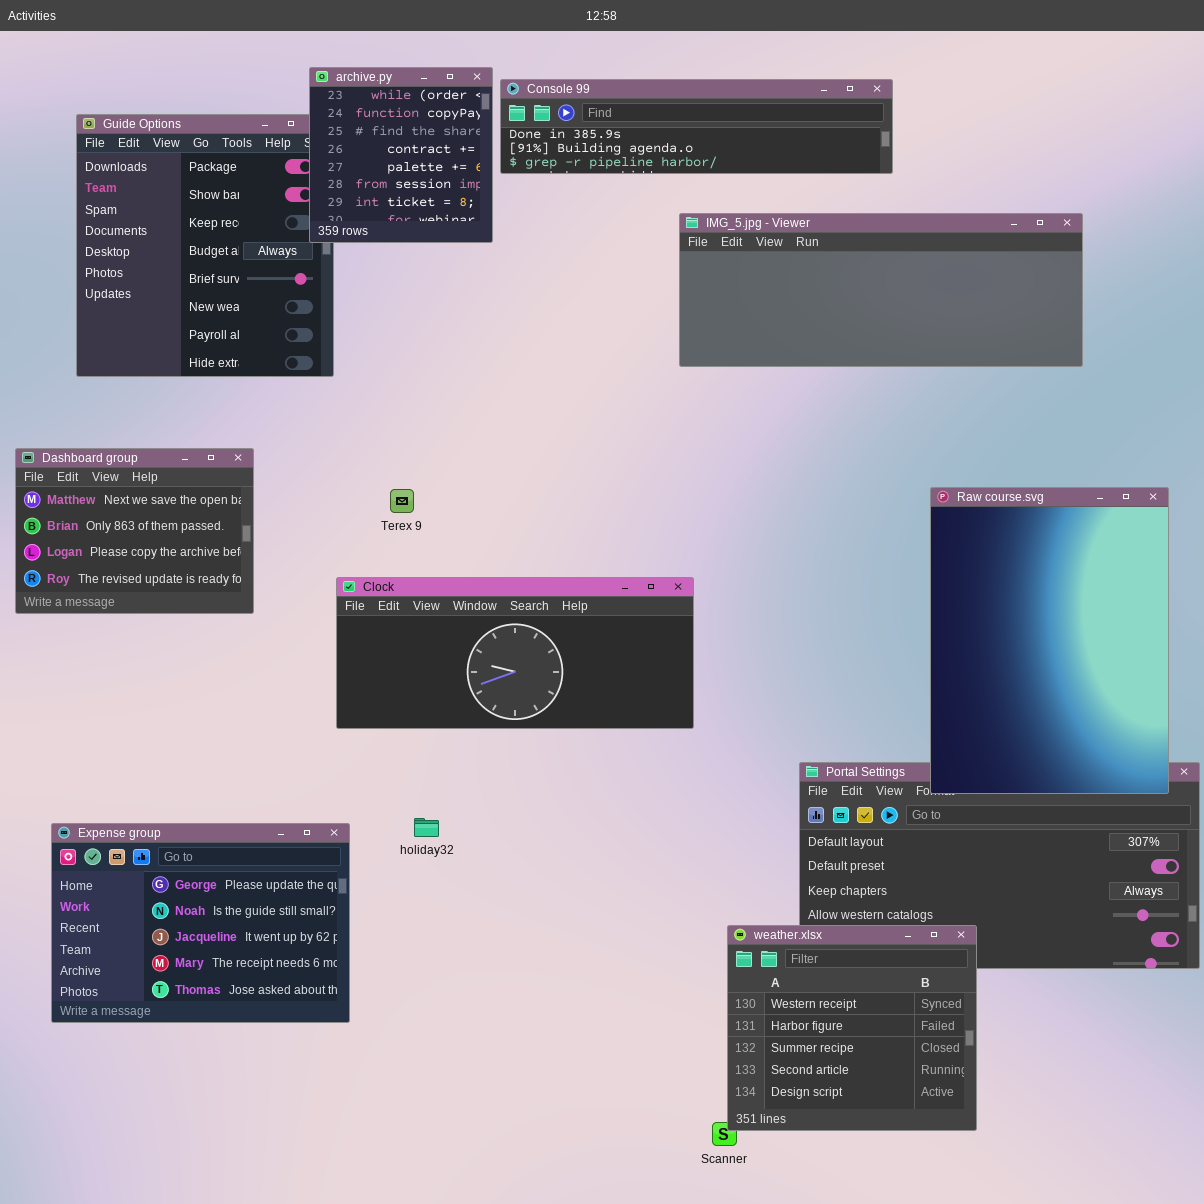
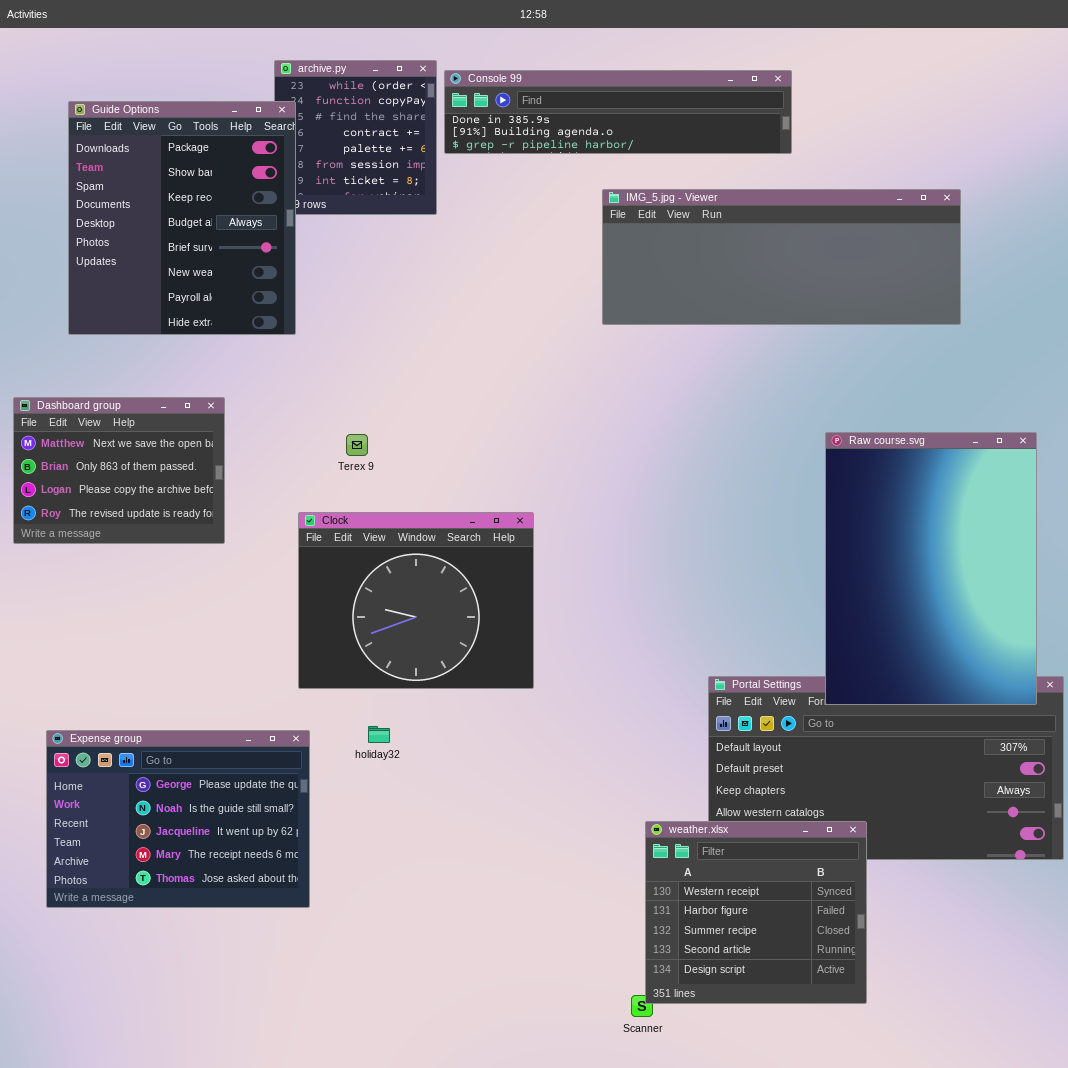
Guide Options: [76,114,334,377] -> [68,101,296,335], raised
Clock: [336,577,694,729] -> [298,512,534,689], resized

